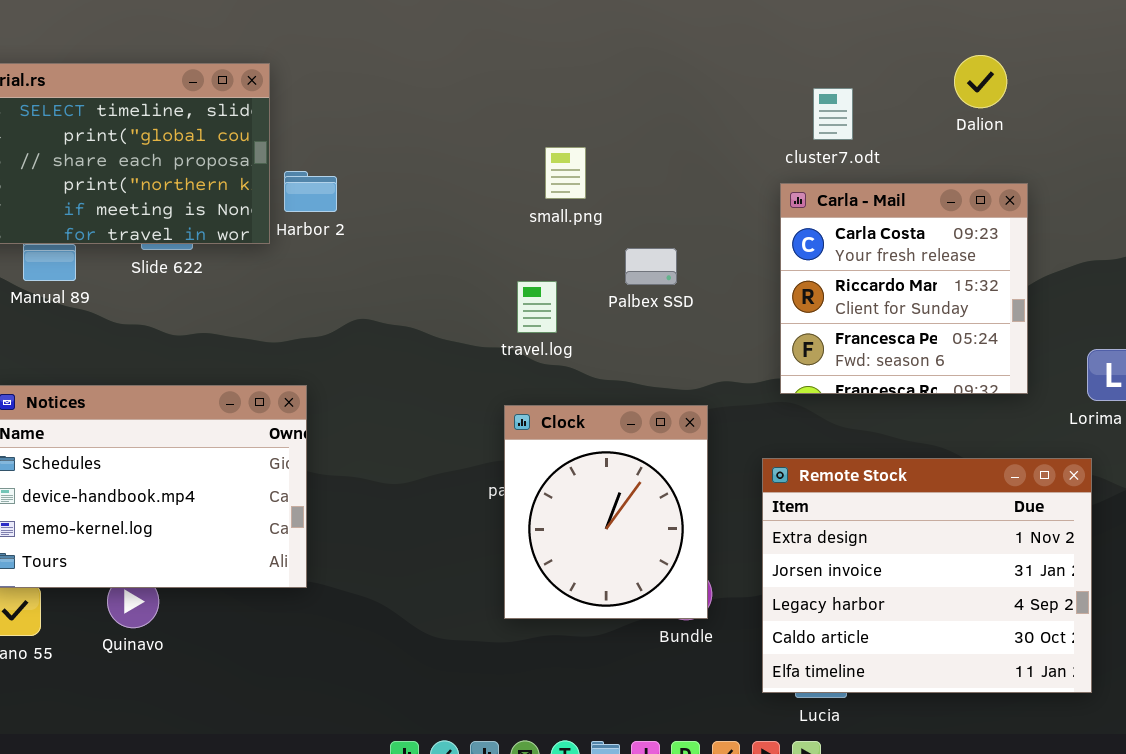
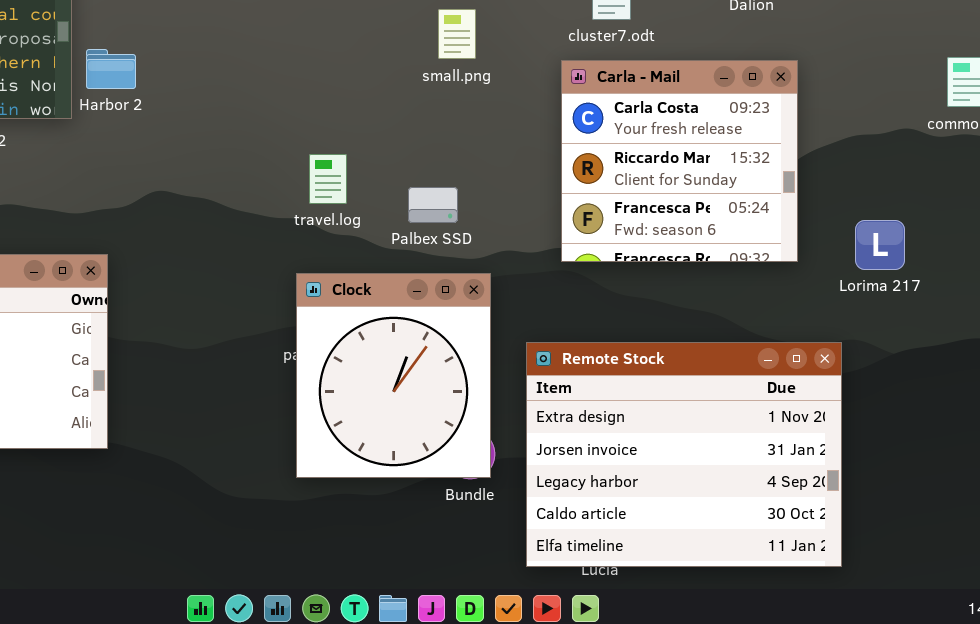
small.png: [545,147,586,199] -> [438,9,476,59], moved
Palbex SSD: [625,248,677,285] -> [408,187,458,223], moved
Remote Stock: [762,458,1092,693] -> [526,342,842,567], moved

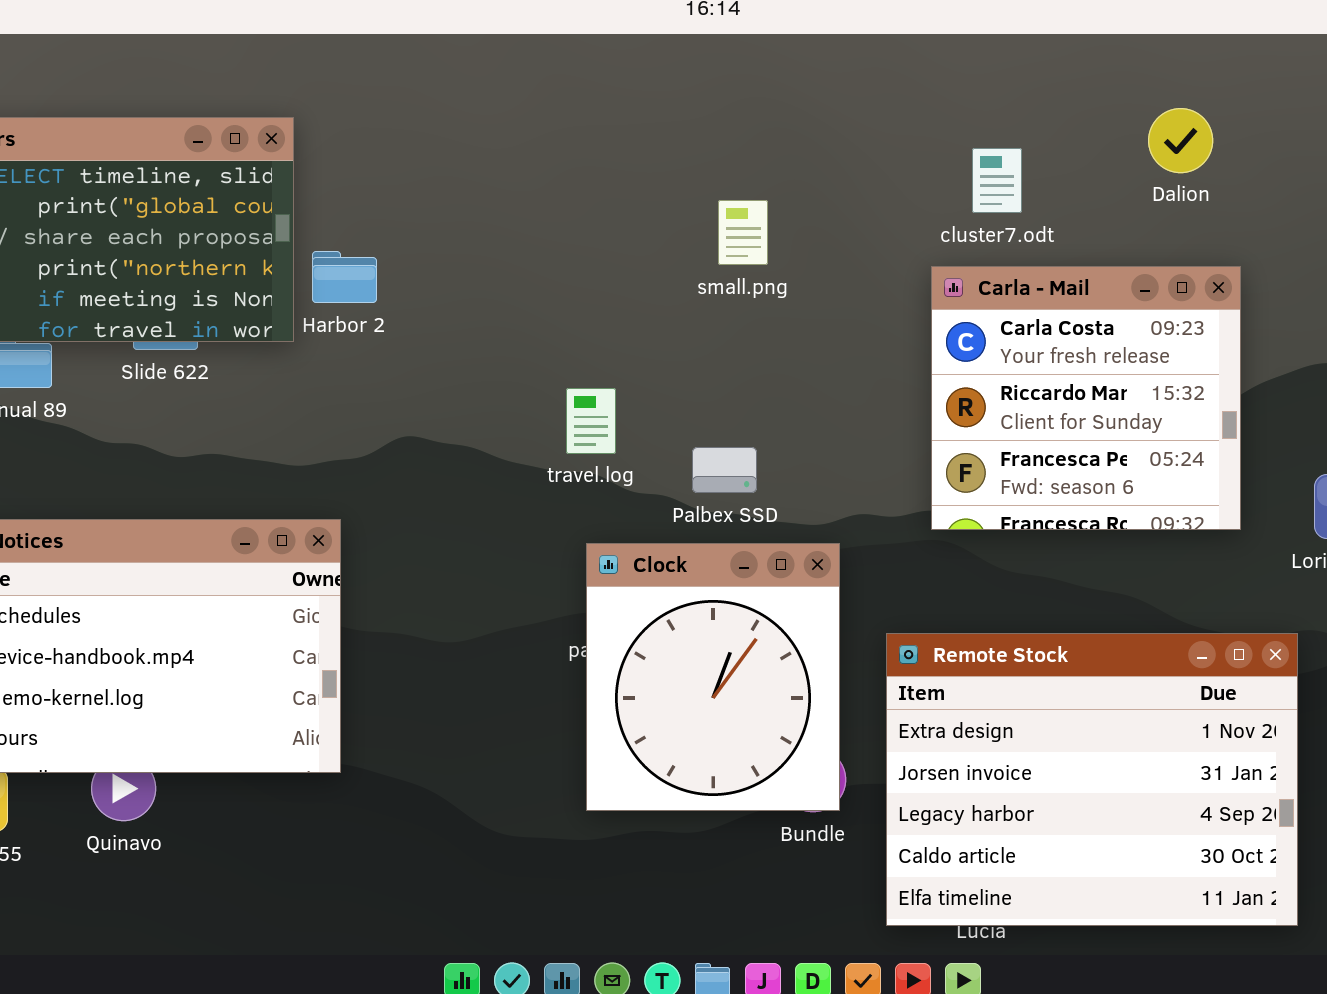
small.png: [438,9,476,59] -> [718,200,768,265], moved
travel.log: [309,154,347,204] -> [566,388,616,454], moved
Palbex SSD: [408,187,458,223] -> [692,447,757,493], moved

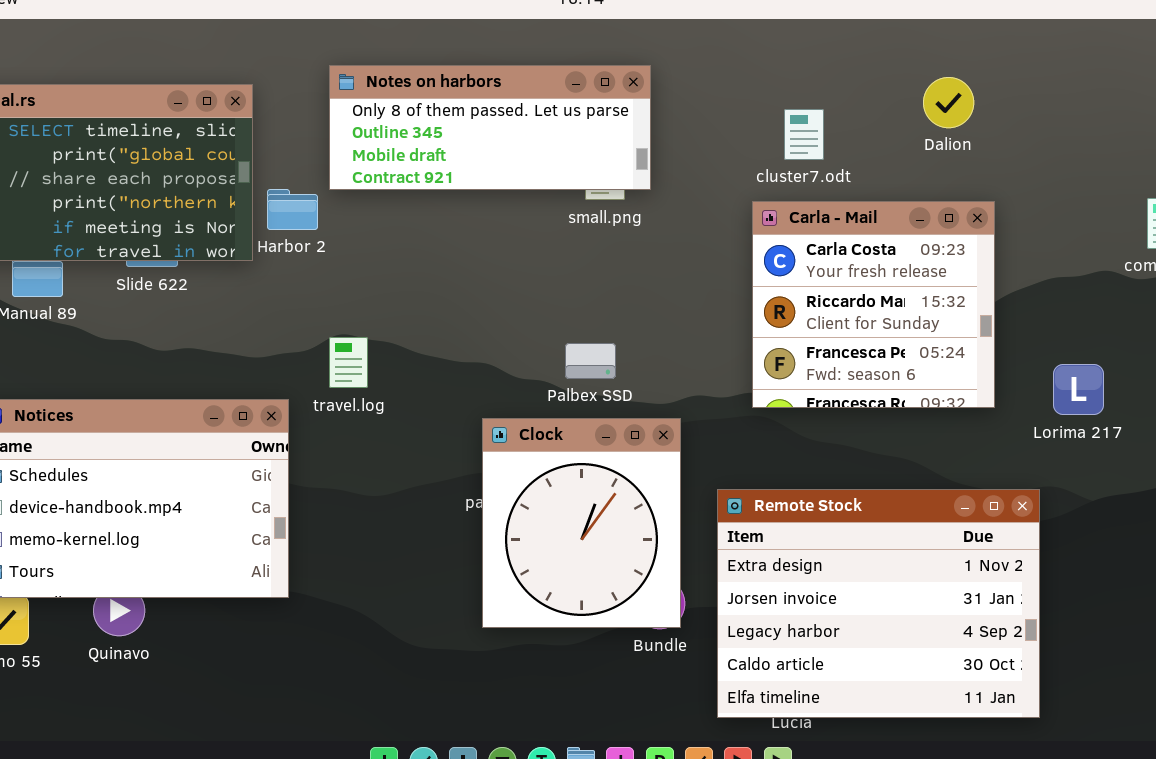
Notes on harbors: none -> [329,65,651,190], opened
travel.log: [566,388,616,454] -> [329,337,368,388], moved

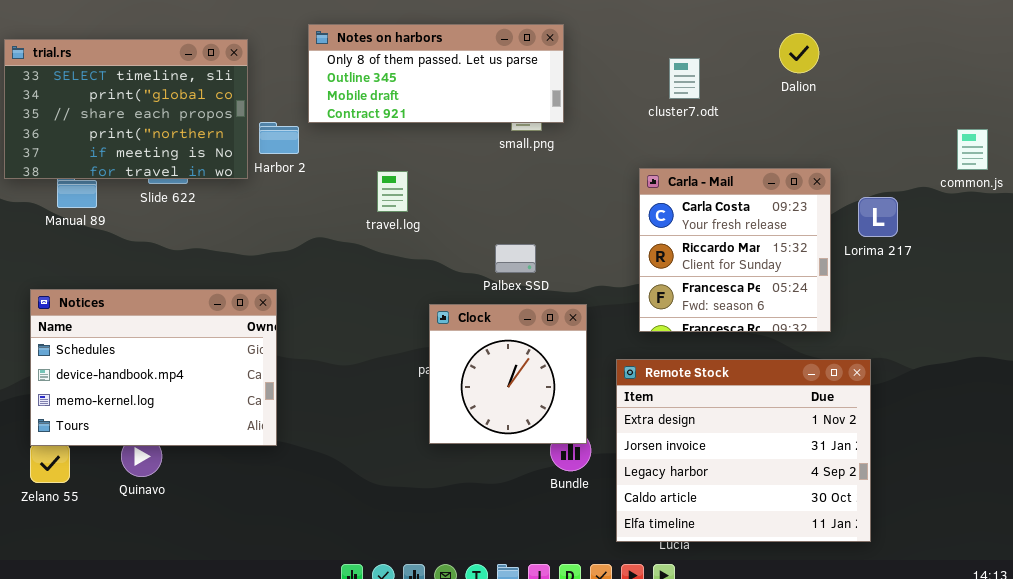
Carla - Mail: [752,201,995,408] -> [639,168,831,332], moved
travel.log: [329,337,368,388] -> [377,171,408,212], moved
Lorima 217: [1053,364,1104,415] -> [858,197,898,237], moved
Clock: [482,418,681,628] -> [429,304,587,444], resized

